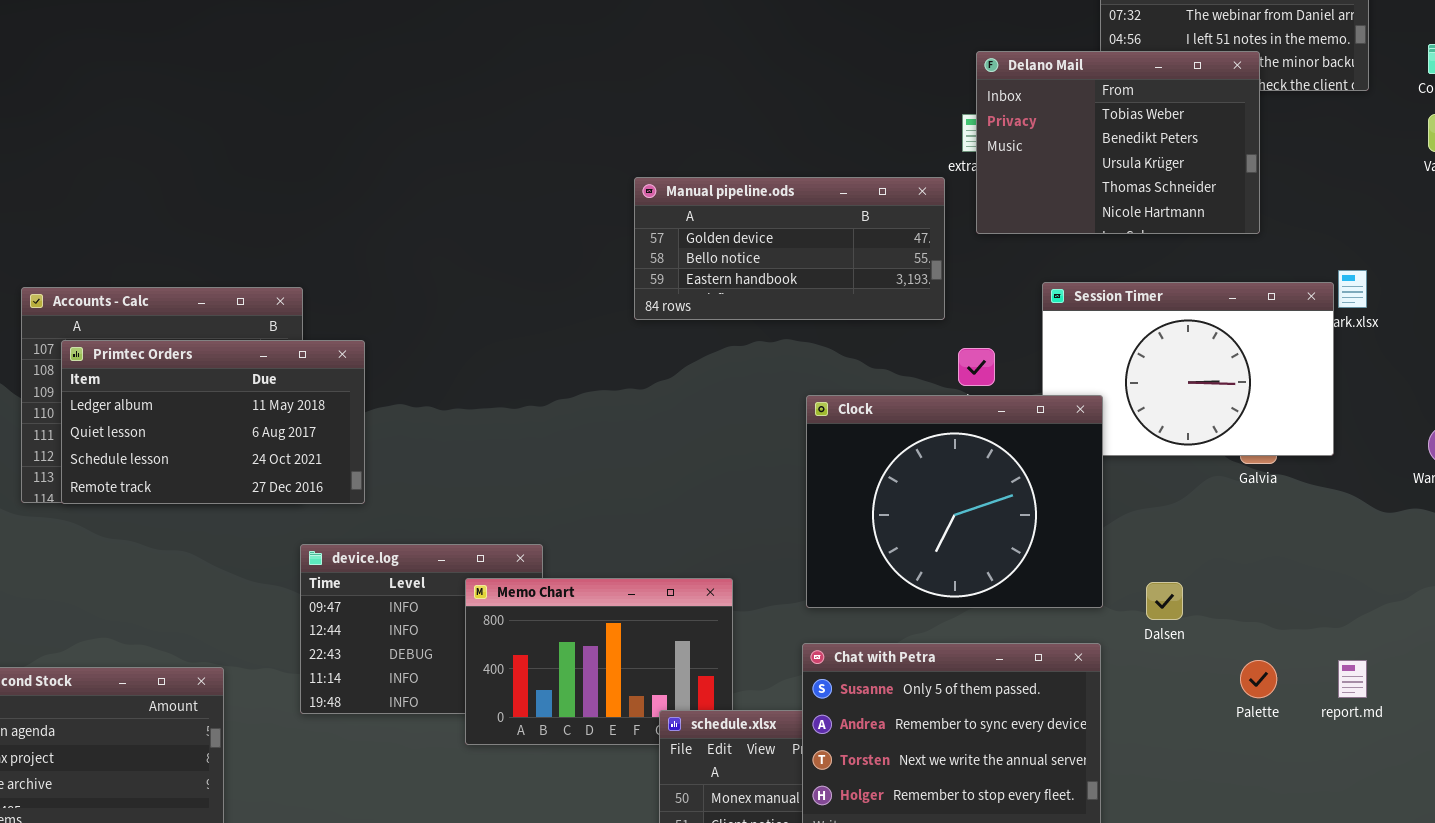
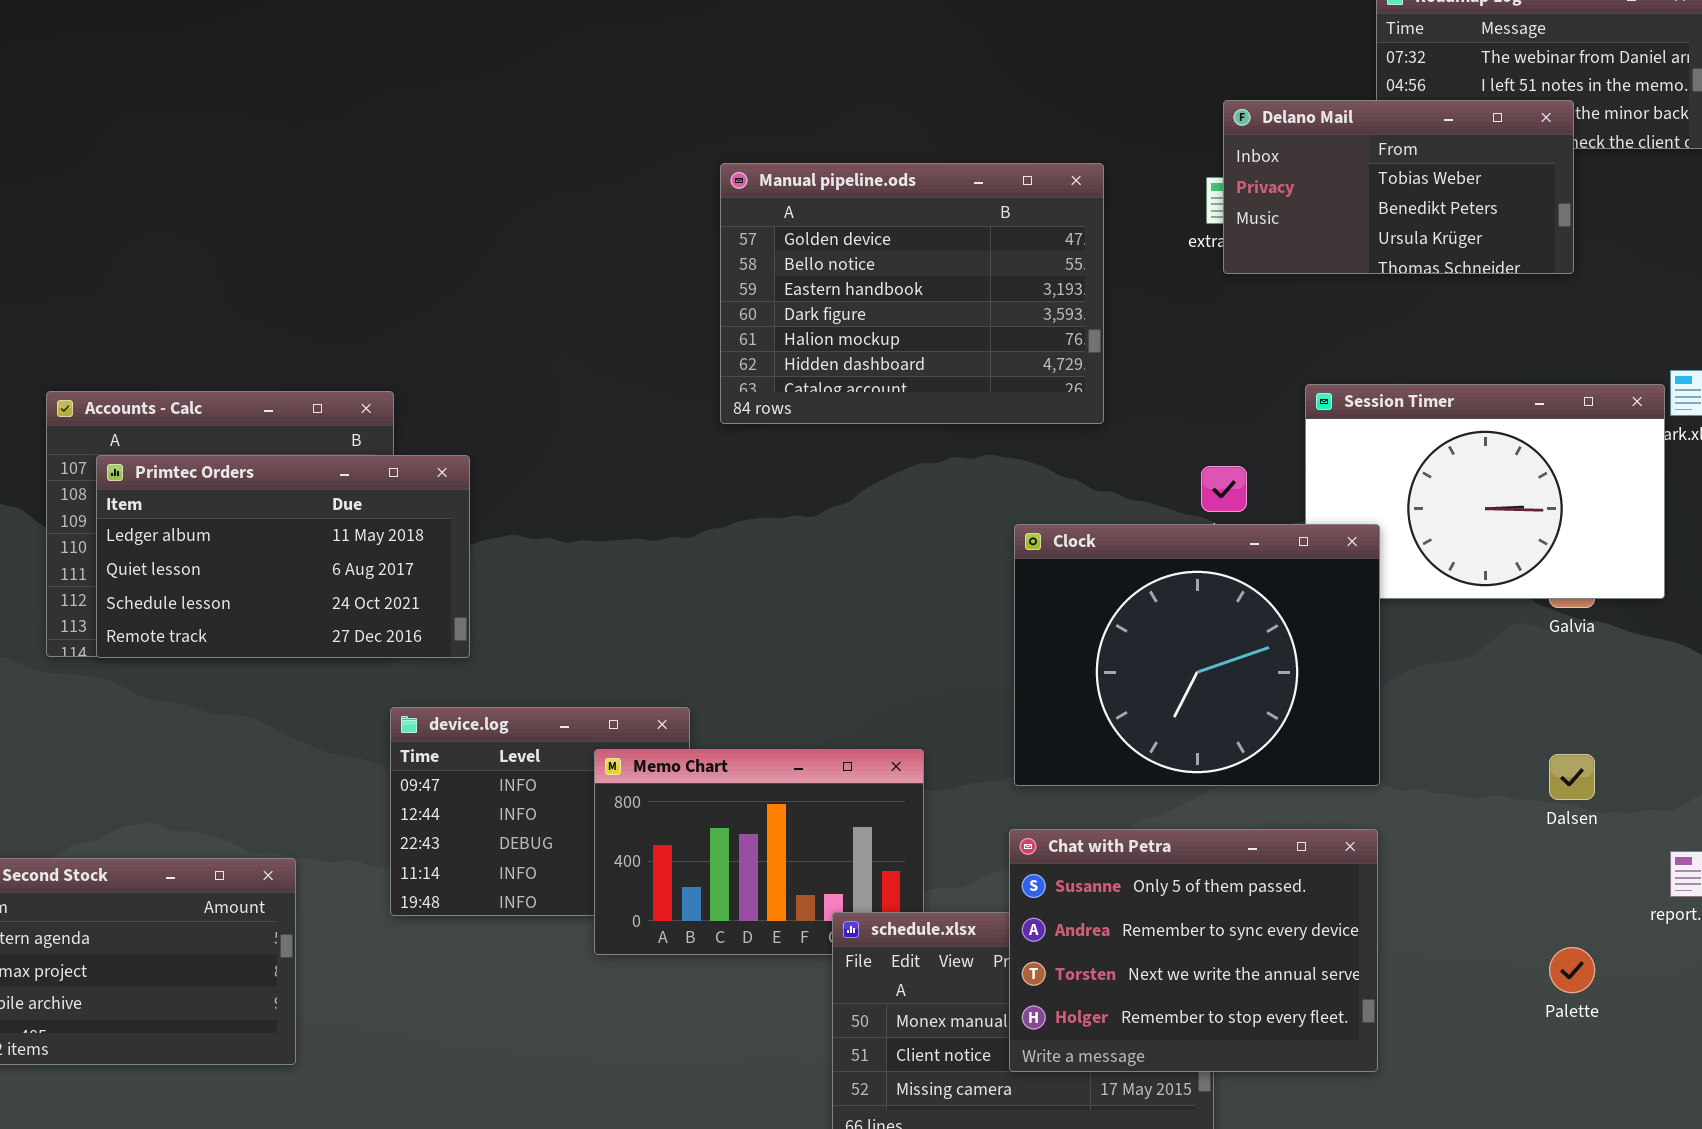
Delano Mail: [976,51,1260,234] -> [1223,100,1574,274], resized
Manual pipeline.ods: [634,177,945,320] -> [720,163,1104,424], moved, resized
Dalsen: [1146,582,1183,620] -> [1549,754,1595,800], moved
Palette: [1240,660,1277,698] -> [1549,947,1595,993], moved

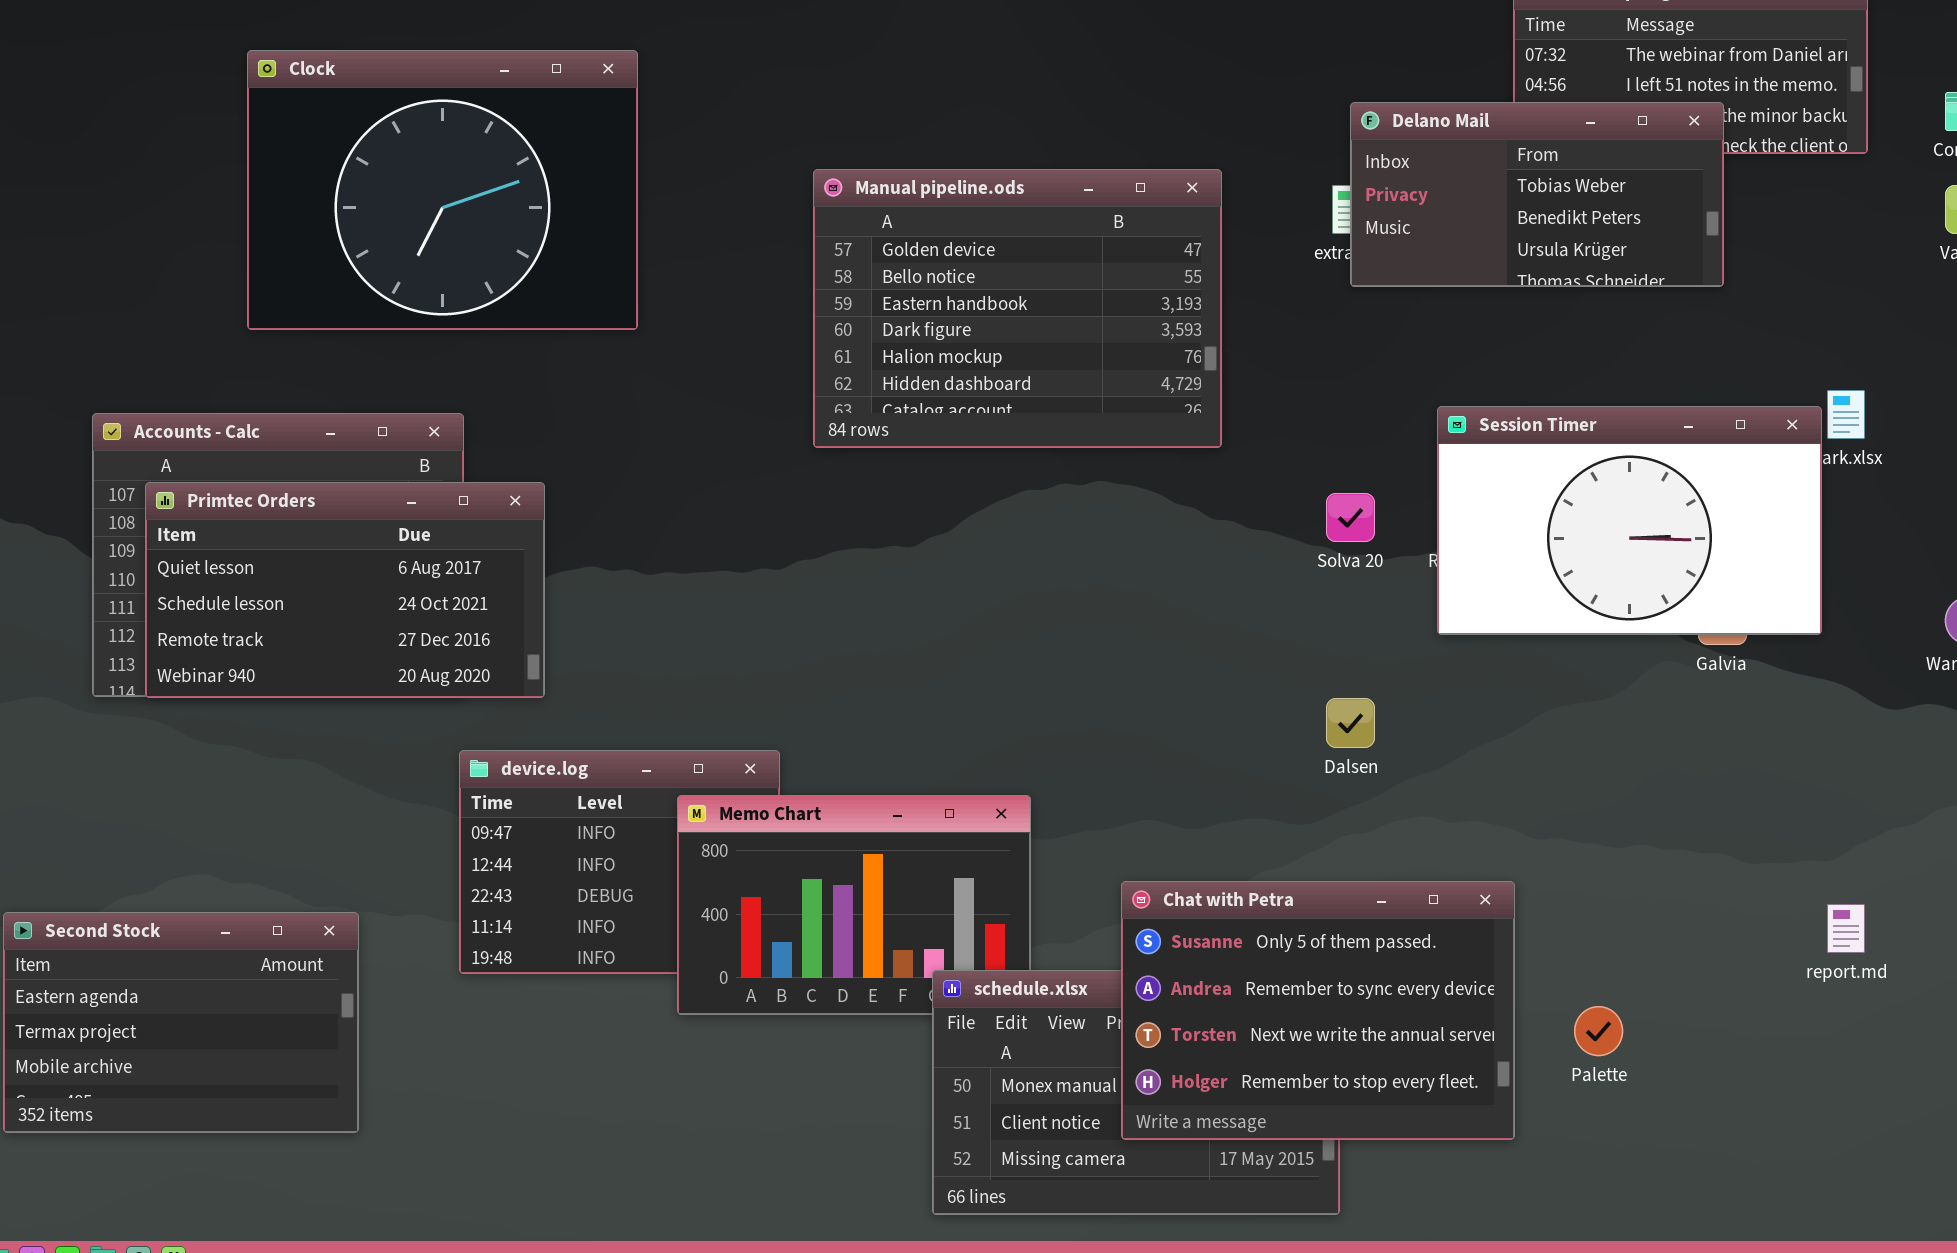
Primtec Orders: [96,455,470,658] -> [145,482,545,698], scrolled down 1 row
Clock: [1014,524,1380,786] -> [247,50,638,330], moved
Dalsen: [1549,754,1595,800] -> [1326,698,1375,748], moved
Palette: [1549,947,1595,993] -> [1574,1006,1623,1056], moved

